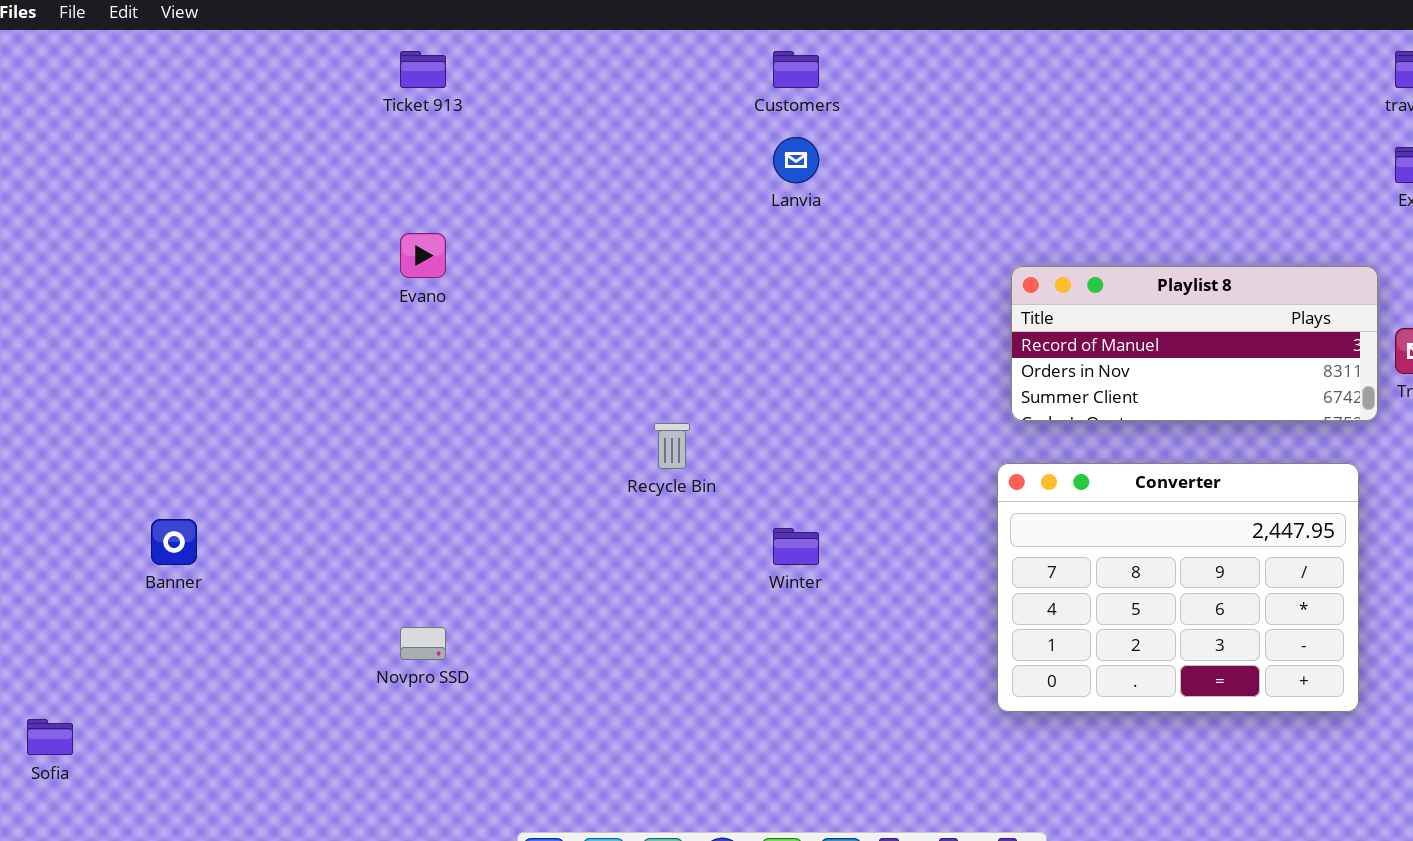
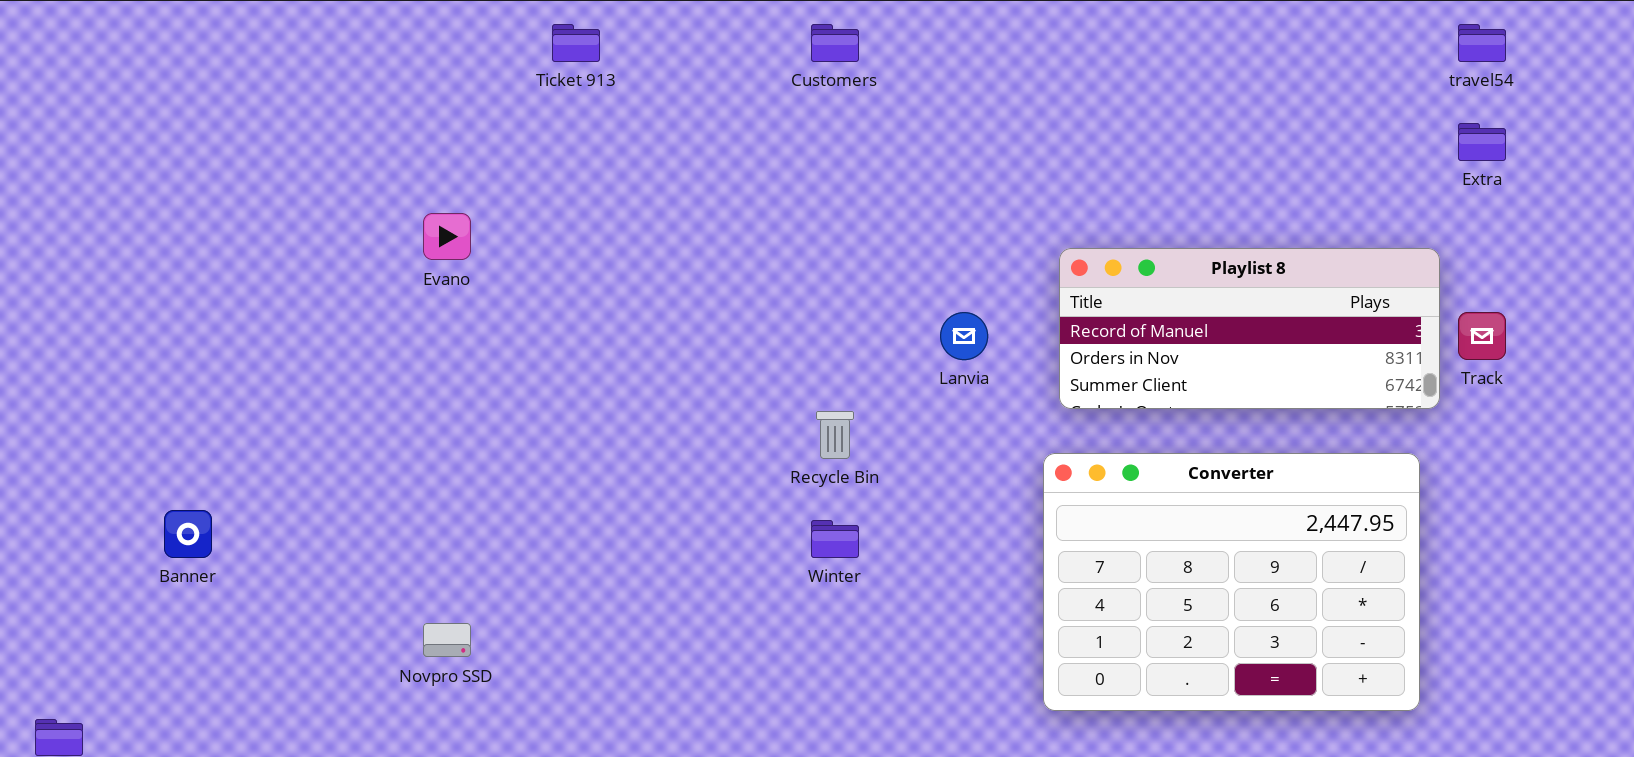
Ticket 913: [400,51,446,88] -> [552,24,600,62], moved
Lanvia: [773,137,819,183] -> [940,312,988,360], moved
Recycle Bin: [654,423,690,469] -> [816,411,854,459], moved

